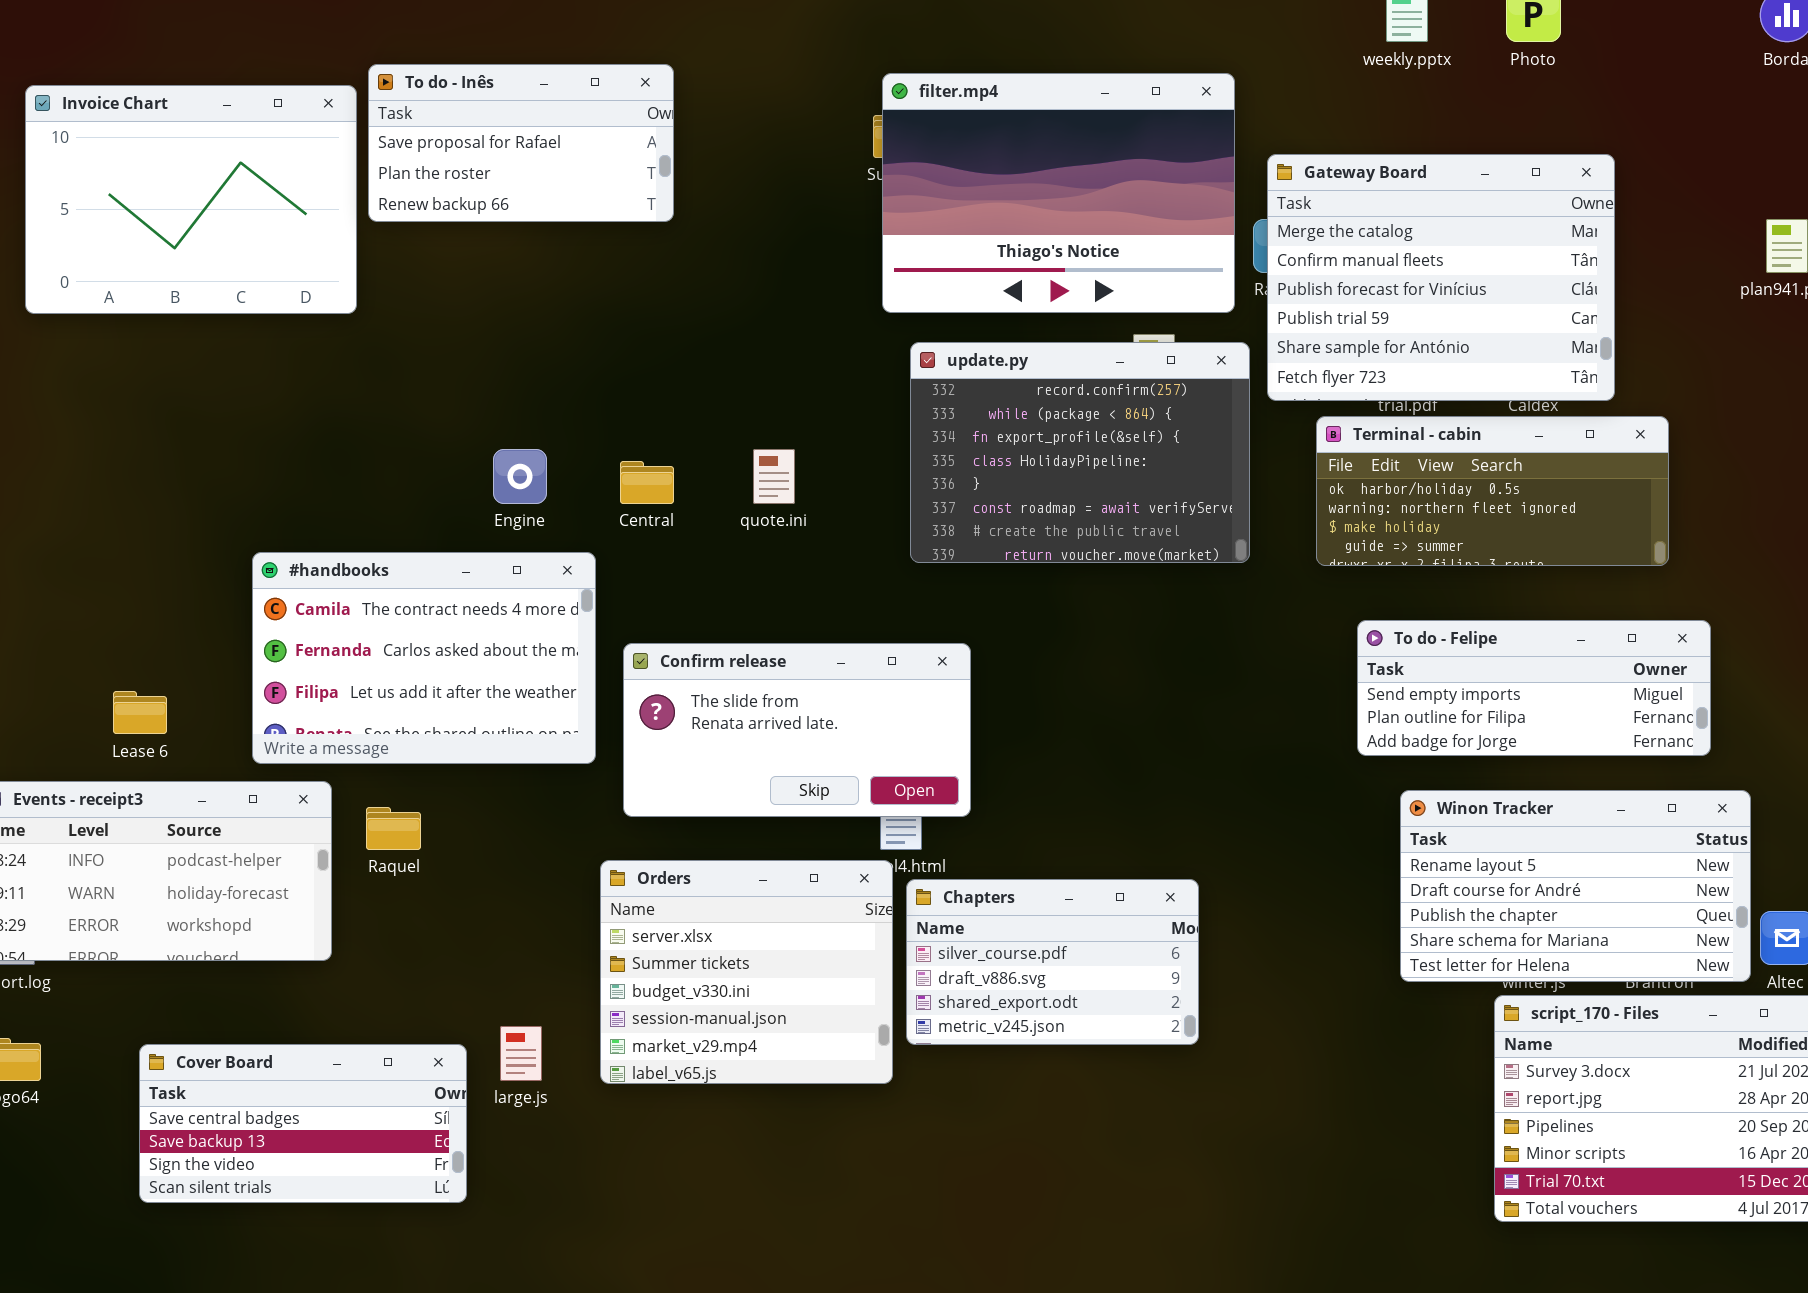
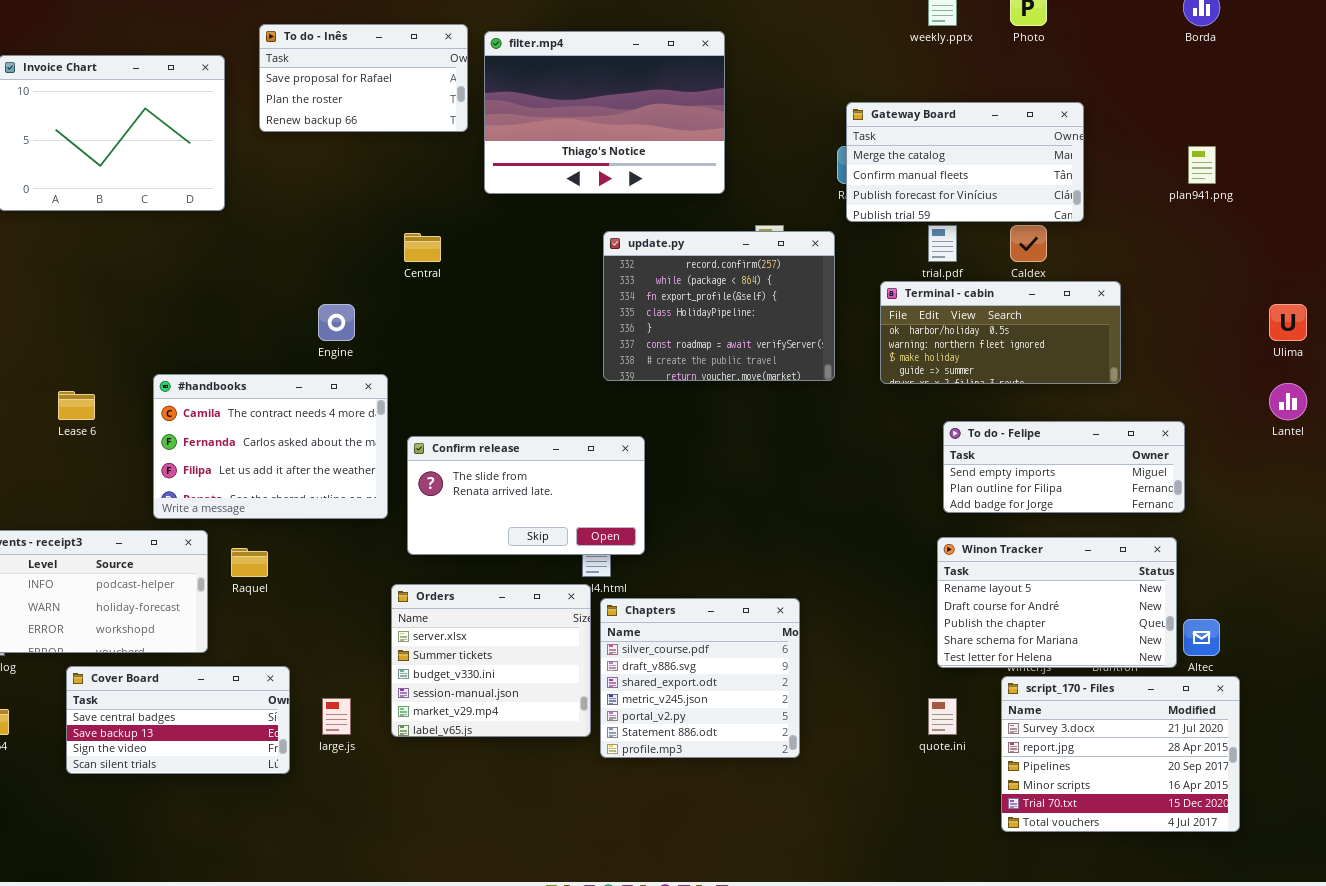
To do - Inês: [368,64,674,222] -> [259,24,468,132], moved
filter.mp4: [882,73,1235,313] -> [484,31,725,194], moved
Gateway Board: [1267,154,1615,401] -> [846,102,1084,222], resized
quote.ini: [753,449,795,504] -> [928,698,957,735], moved
Central: [620,461,674,504] -> [404,233,441,262], moved
To do - Felipe: [1357,620,1711,756] -> [943,421,1185,513], moved
Lease 6: [113,691,167,734] -> [58,391,95,420], moved
Chapters: [906,879,1199,1045] -> [600,598,800,758], resized
Cover Board: [139,1044,467,1203] -> [66,666,290,774], moved

